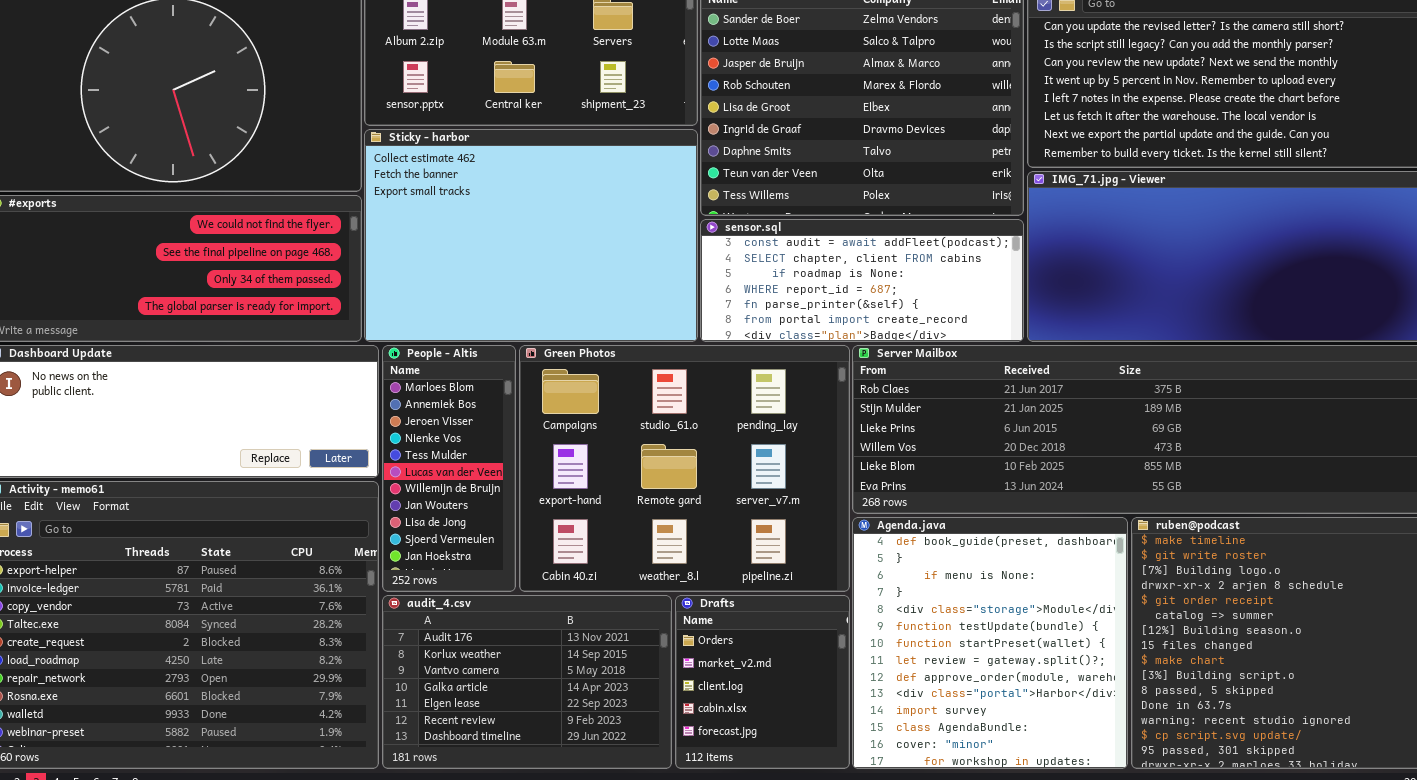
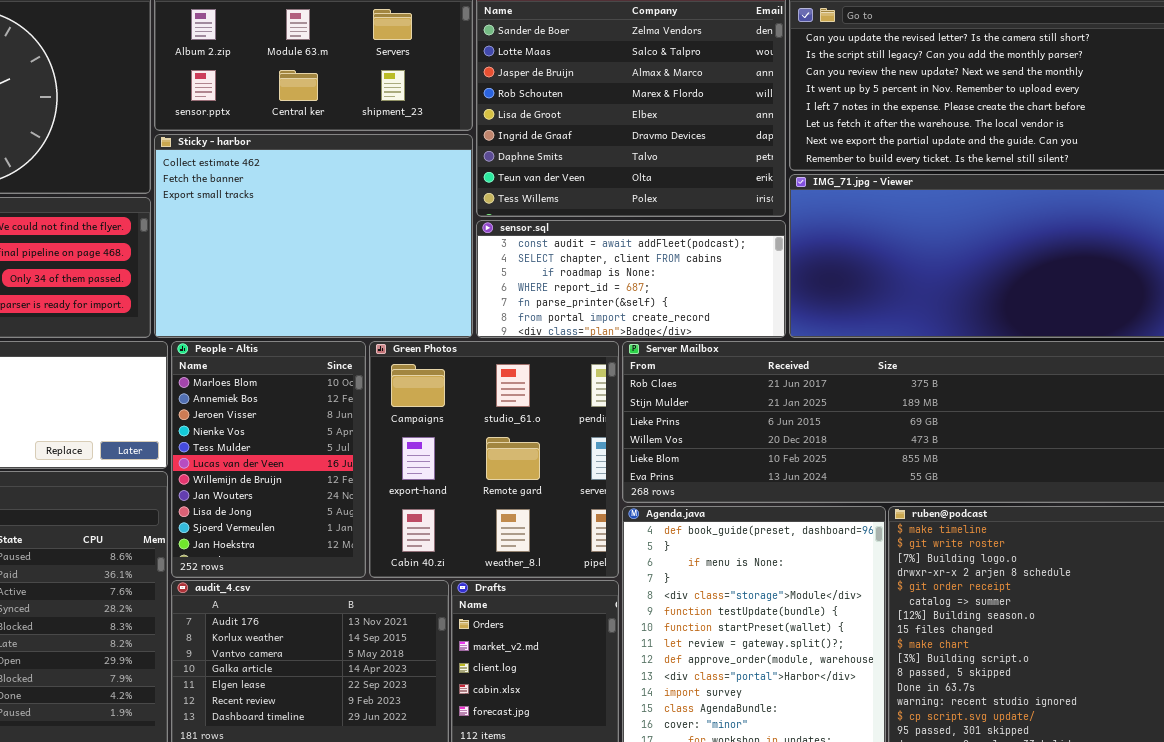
People - Altis: [382,345,516,592] -> [171,341,366,578], resized
Green Photos: [519,345,850,592] -> [369,341,619,578], resized

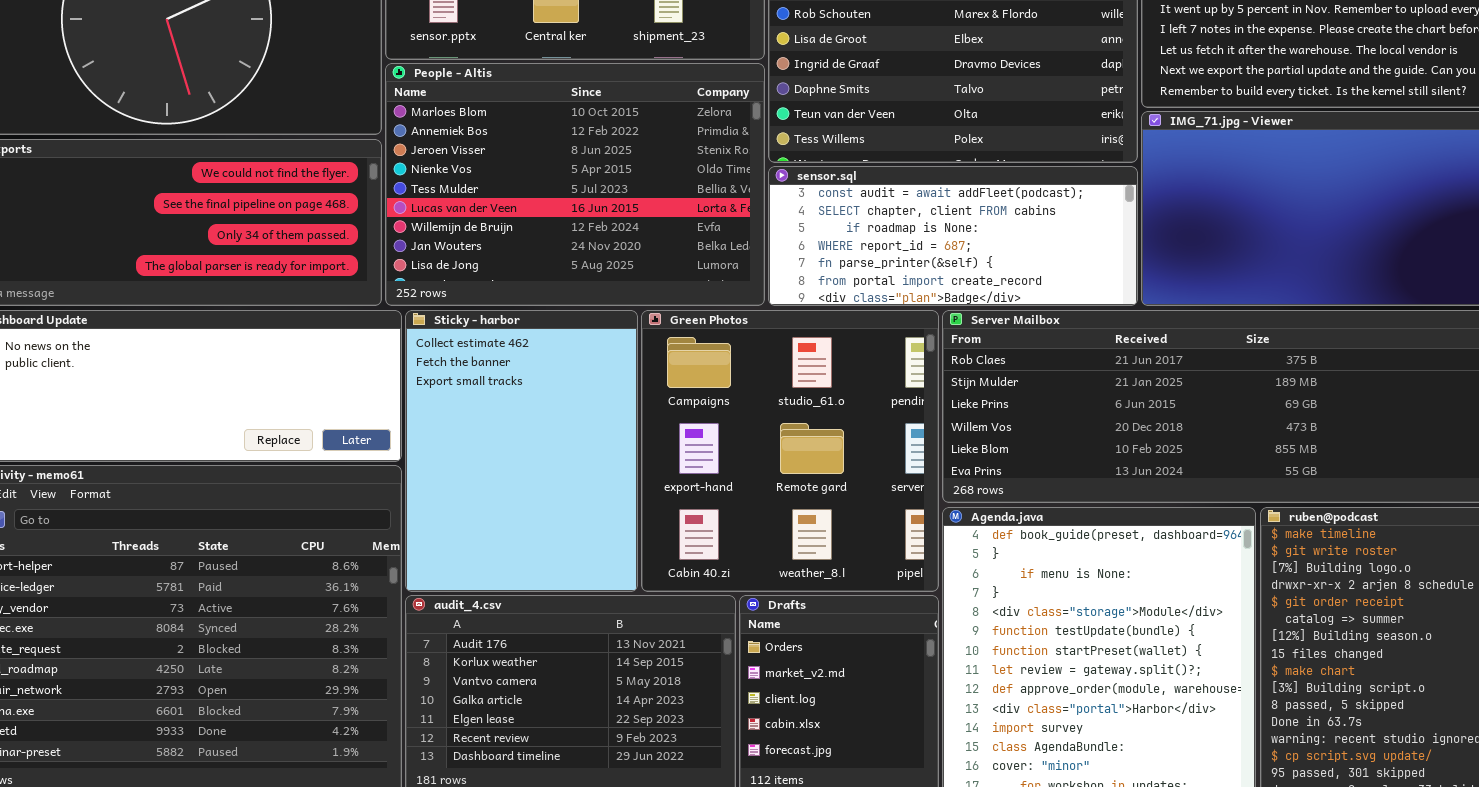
Sticky - harbor: [154,134,473,338] -> [405,310,638,592], moved, resized
People - Altis: [171,341,366,578] -> [385,63,765,306], moved, resized

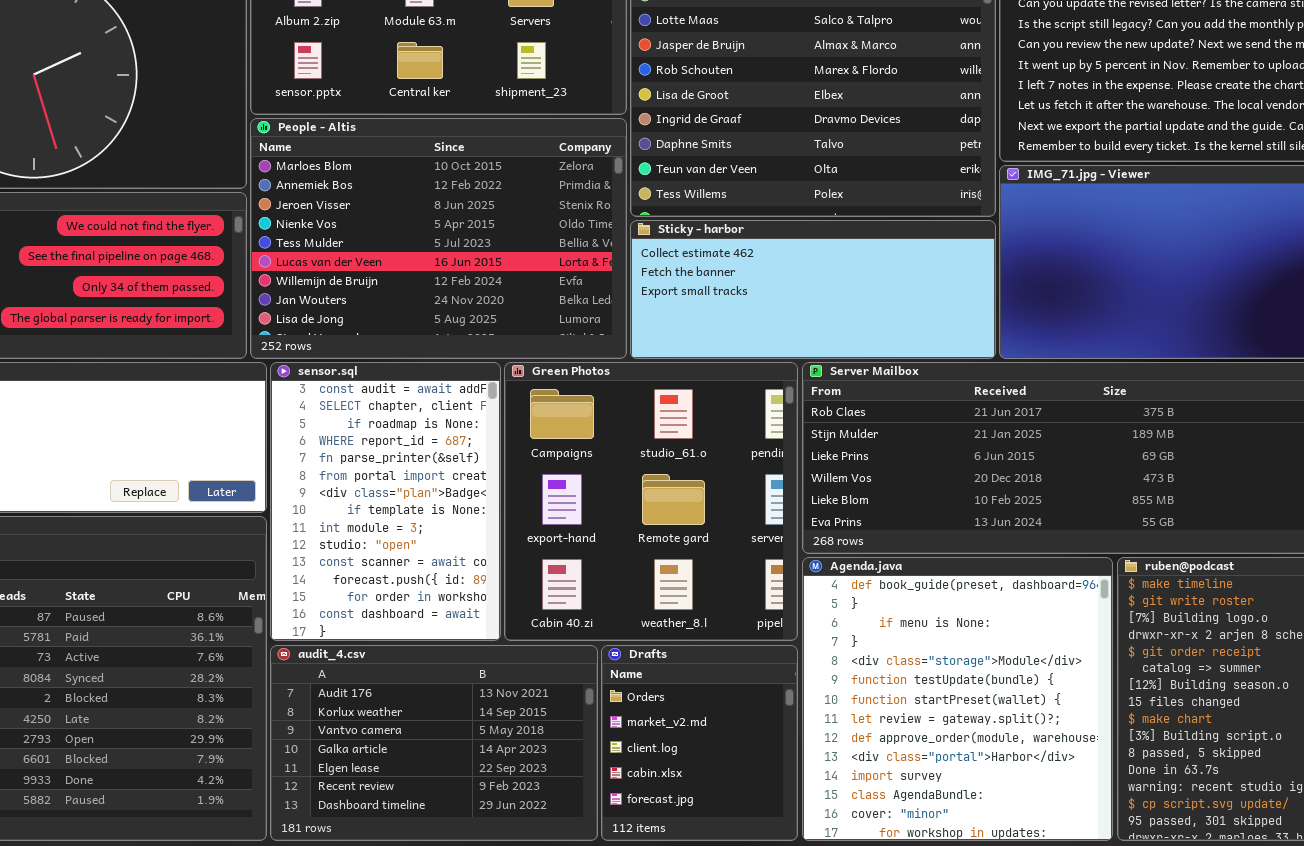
sensor.sql: [768,166,1138,306] -> [270,362,501,641], moved, resized
Sticky - harbor: [405,310,638,592] -> [630,220,996,359], moved, resized

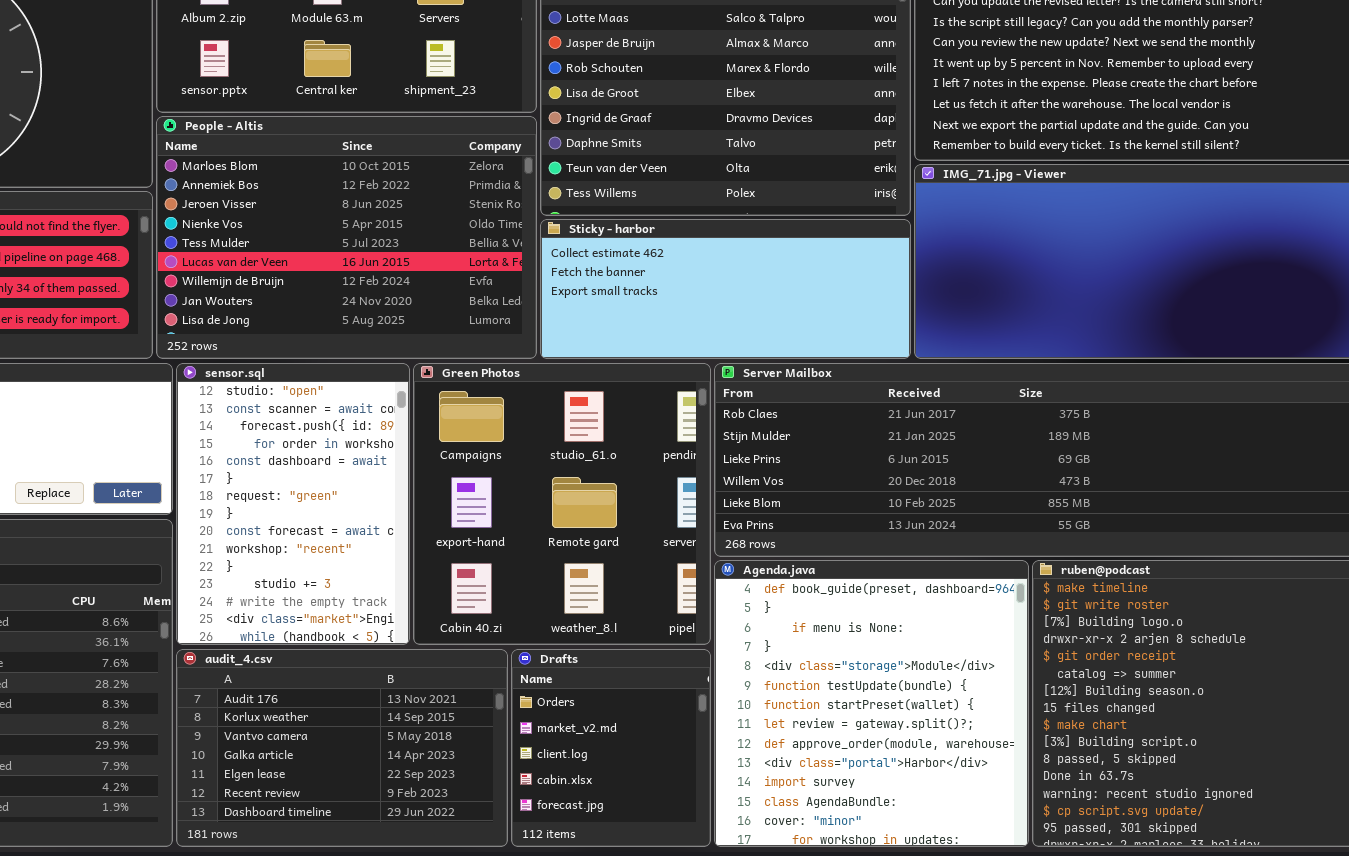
sensor.sql: [270,362,501,641] -> [176,363,410,645], scrolled down 9 rows

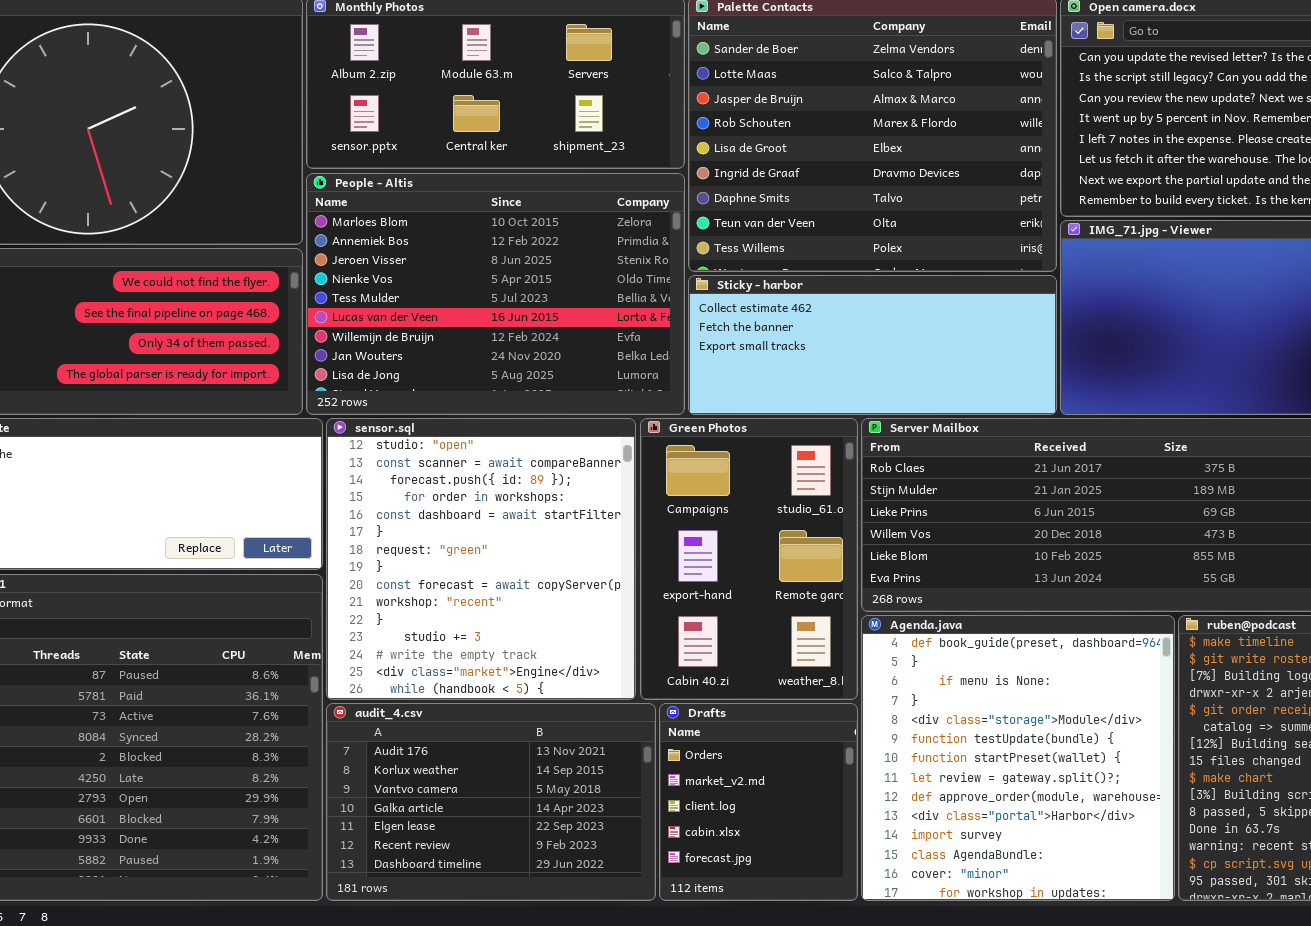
sensor.sql: [176,363,410,645] -> [326,418,636,700], resized
Green Photos: [413,363,711,645] -> [640,418,858,700], resized

